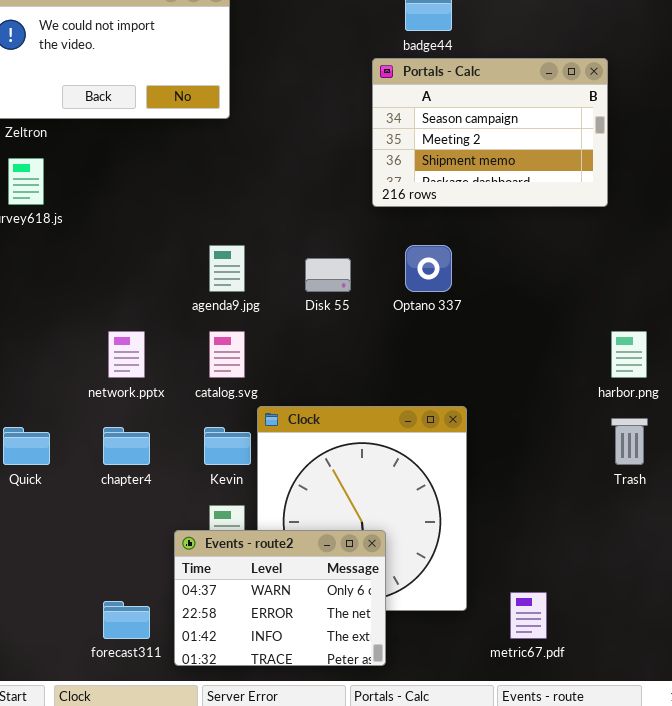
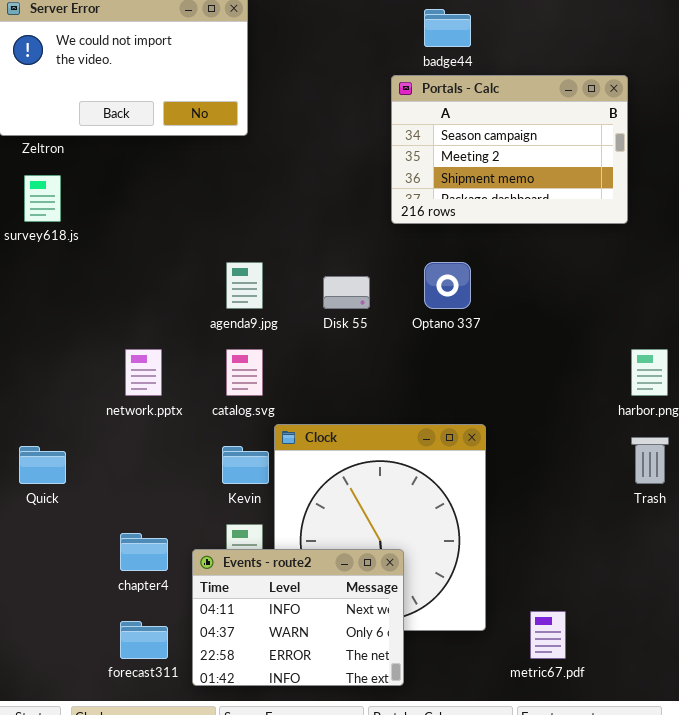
chapter4: [103,427,150,465] -> [120,533,168,571], moved
Events - route2: [174,530,386,666] -> [192,549,404,686], scrolled up 1 row

